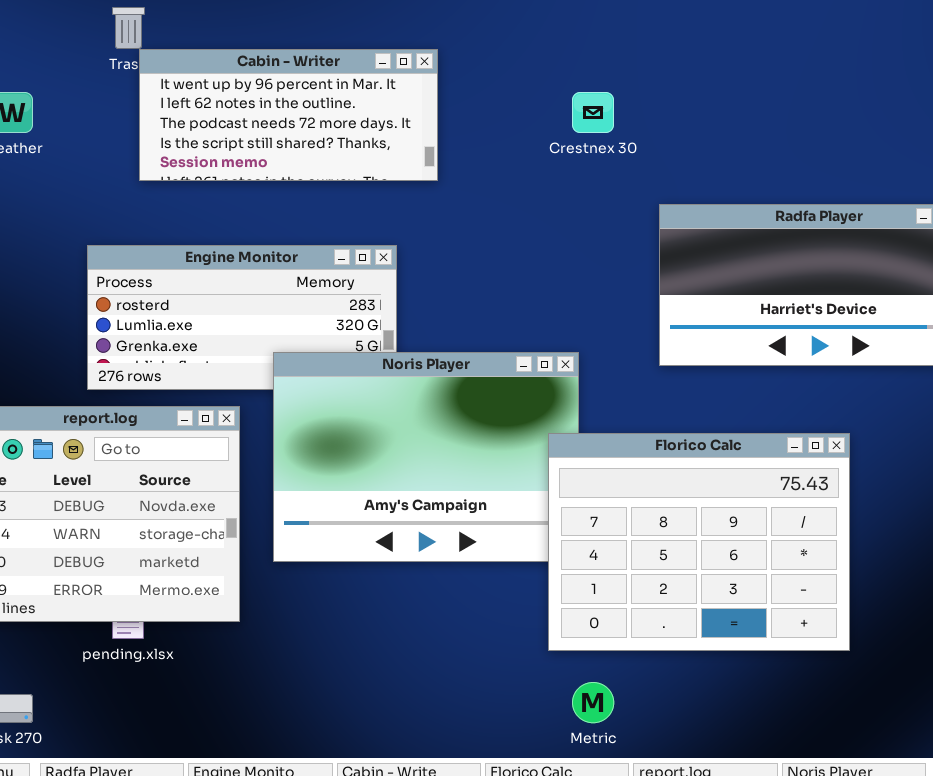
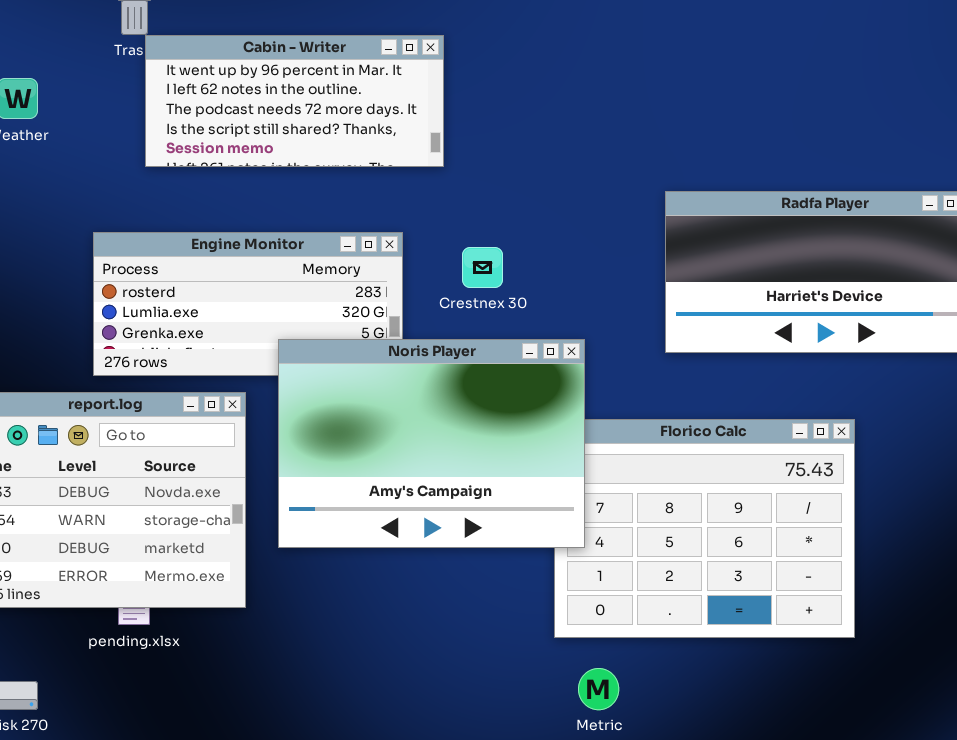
Crestnex 30: [572,92,614,133] -> [462,247,503,288], moved
Noris Player: [273,352,579,562] -> [278,339,585,548], raised

